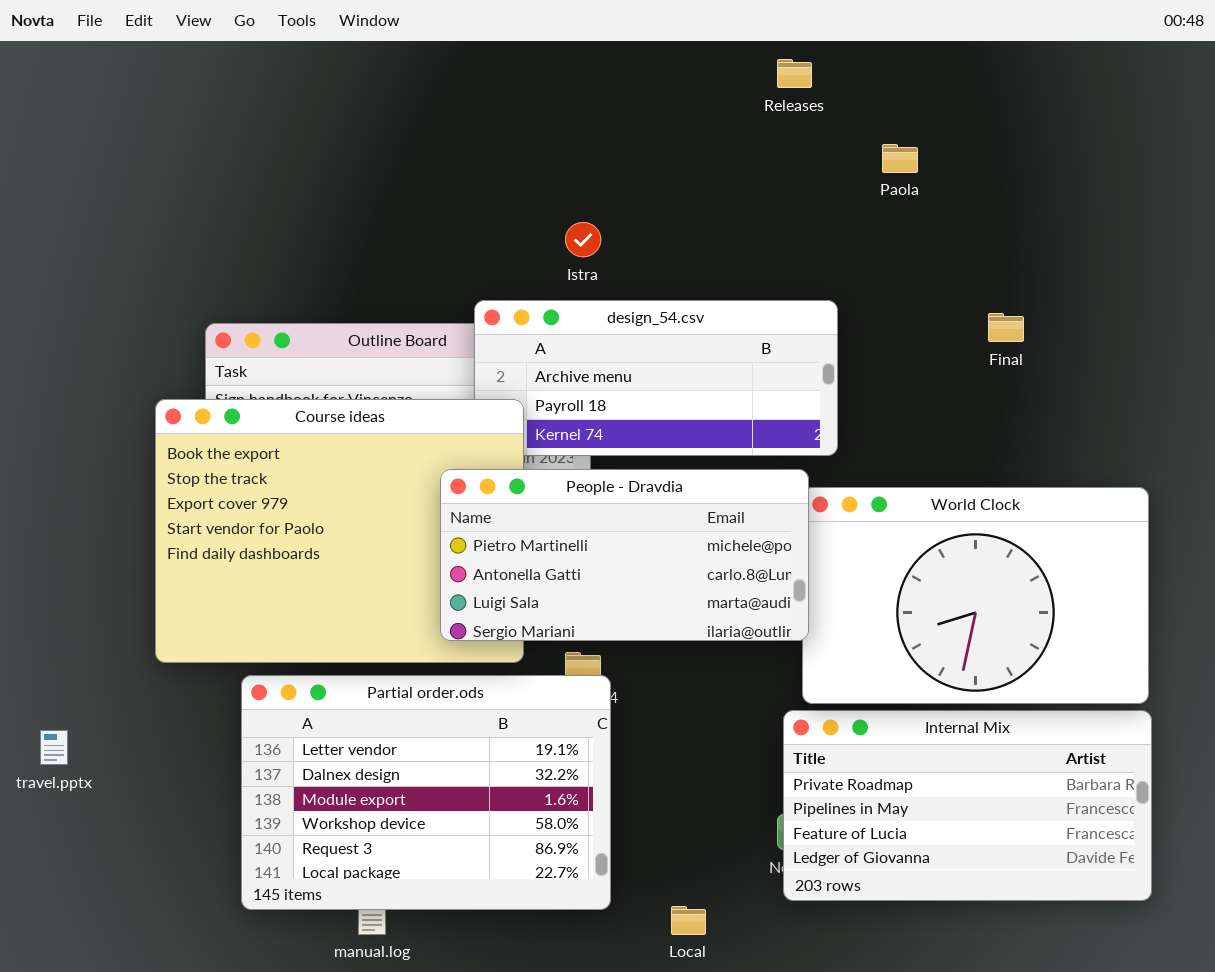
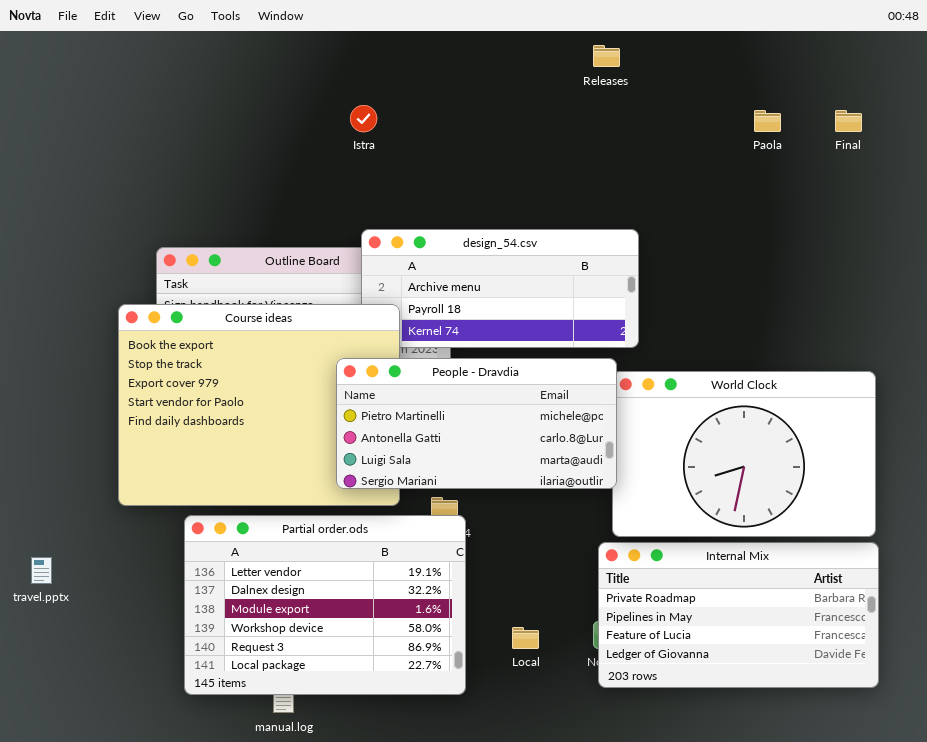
Paola: [882,144,918,173] -> [754,110,781,132], moved
Istra: [565,222,601,257] -> [350,105,377,132], moved
Final: [988,313,1024,342] -> [835,110,862,132], moved
Local: [671,906,706,935] -> [512,627,539,649], moved

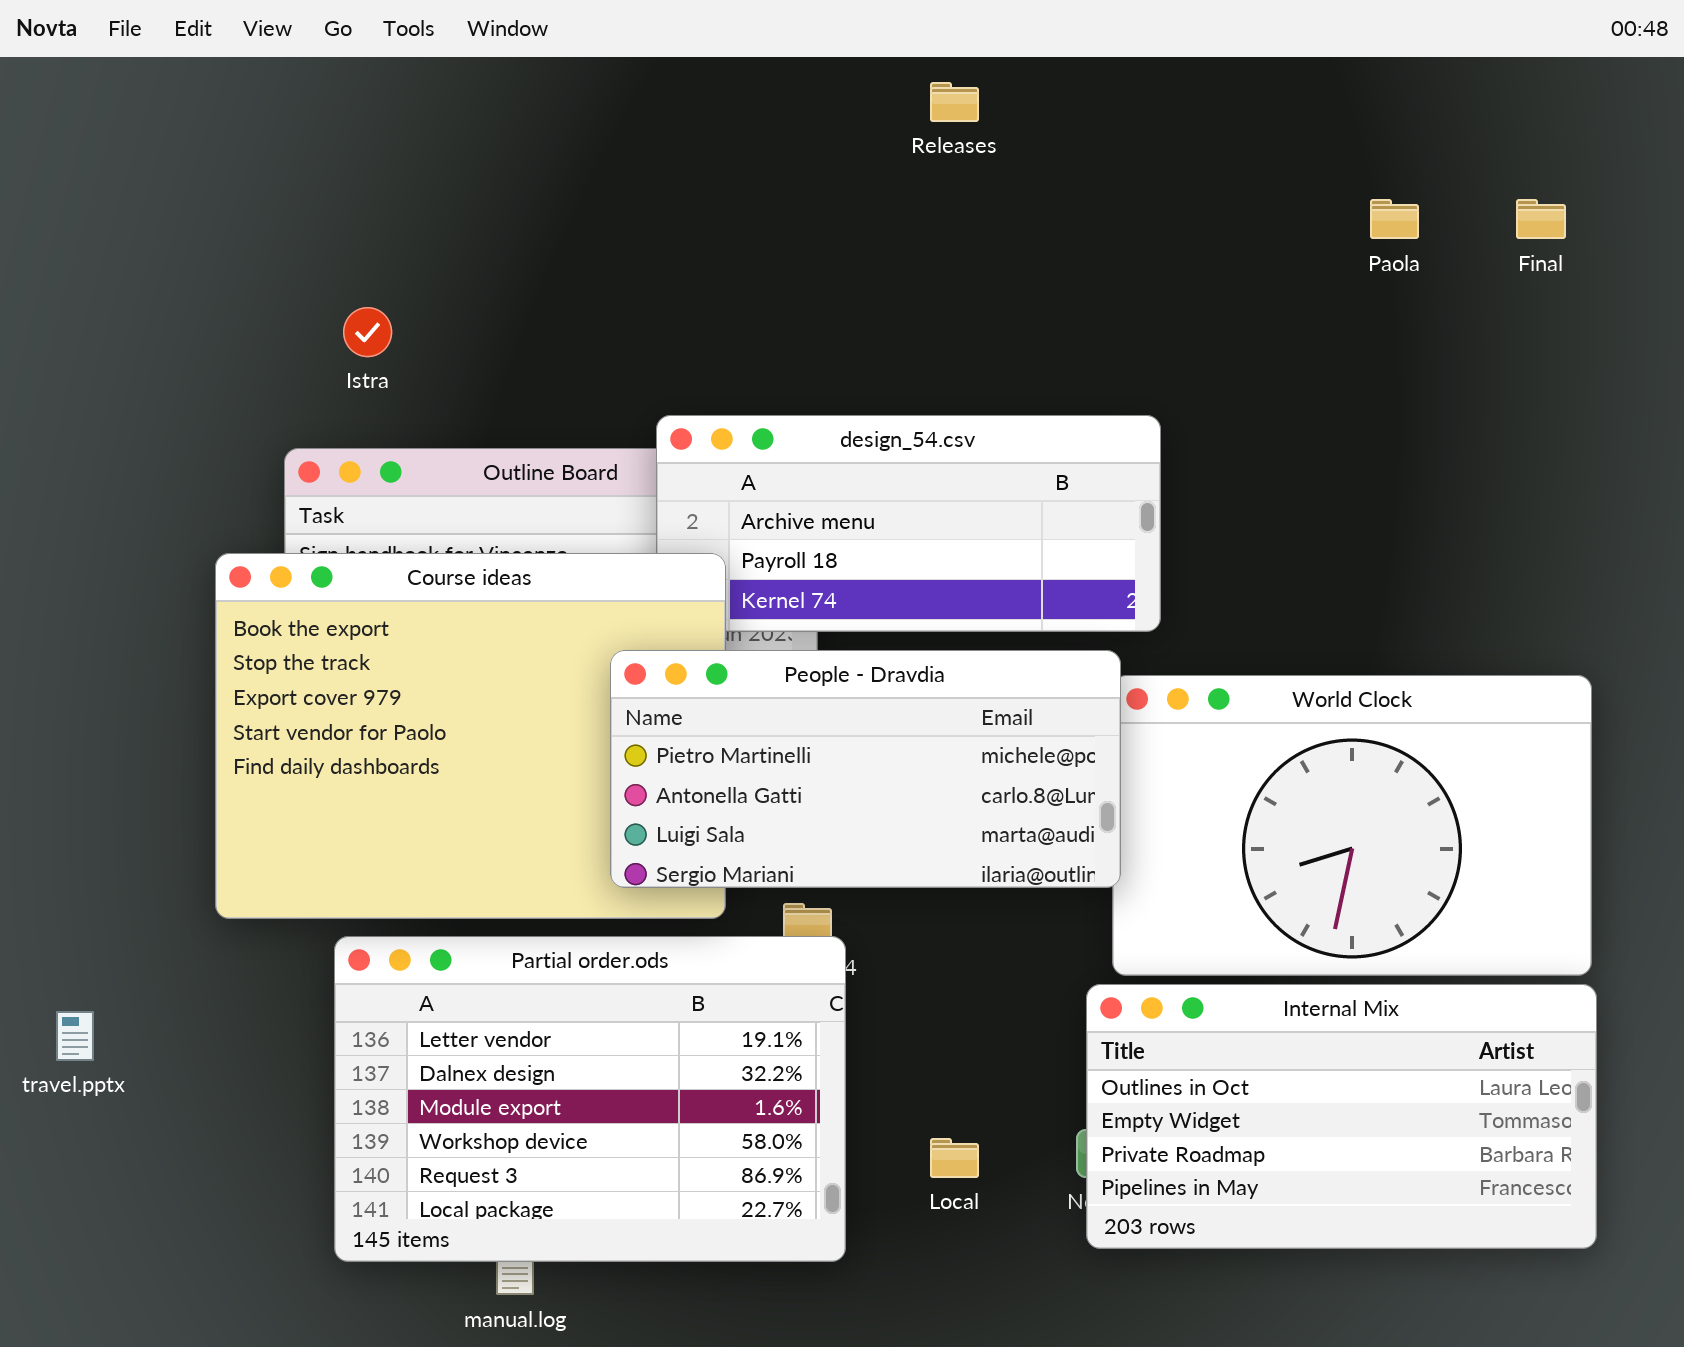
Releases: [593,45,620,67] -> [930,82,979,122], moved
Istra: [350,105,377,132] -> [343,307,392,357], moved
Internal Mix: [598,542,879,688] -> [1086,984,1597,1249], scrolled up 2 rows

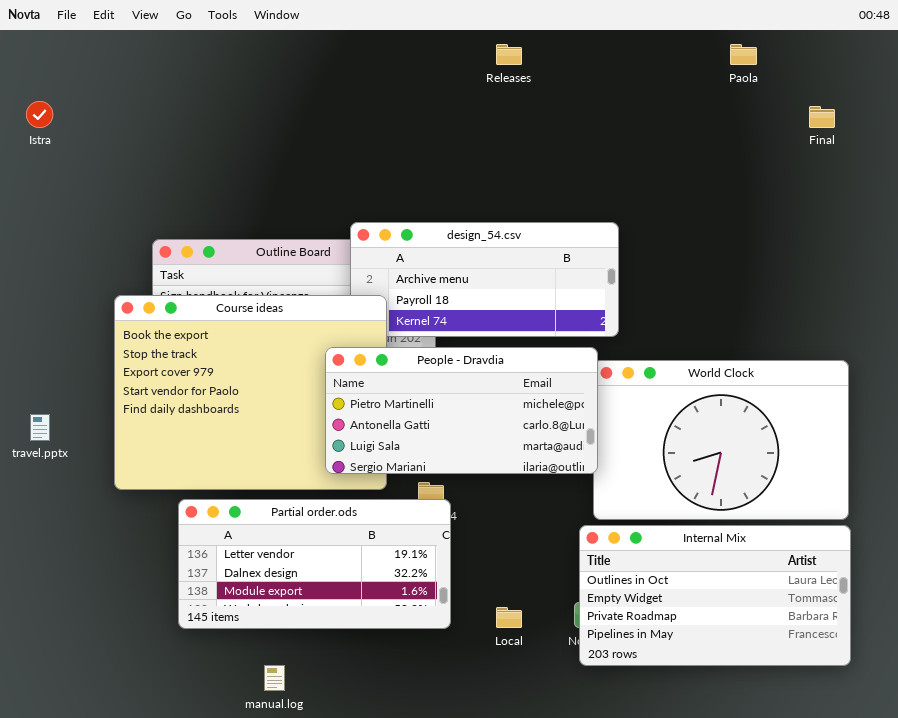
Paola: [1370,199,1419,239] -> [730,44,757,65], moved
Istra: [343,307,392,357] -> [26,101,53,128], moved
Partial order.ods: [334,936,846,1262] -> [178,499,451,629], resized
travel.pptx: [56,1011,94,1061] -> [30,414,50,441], moved

